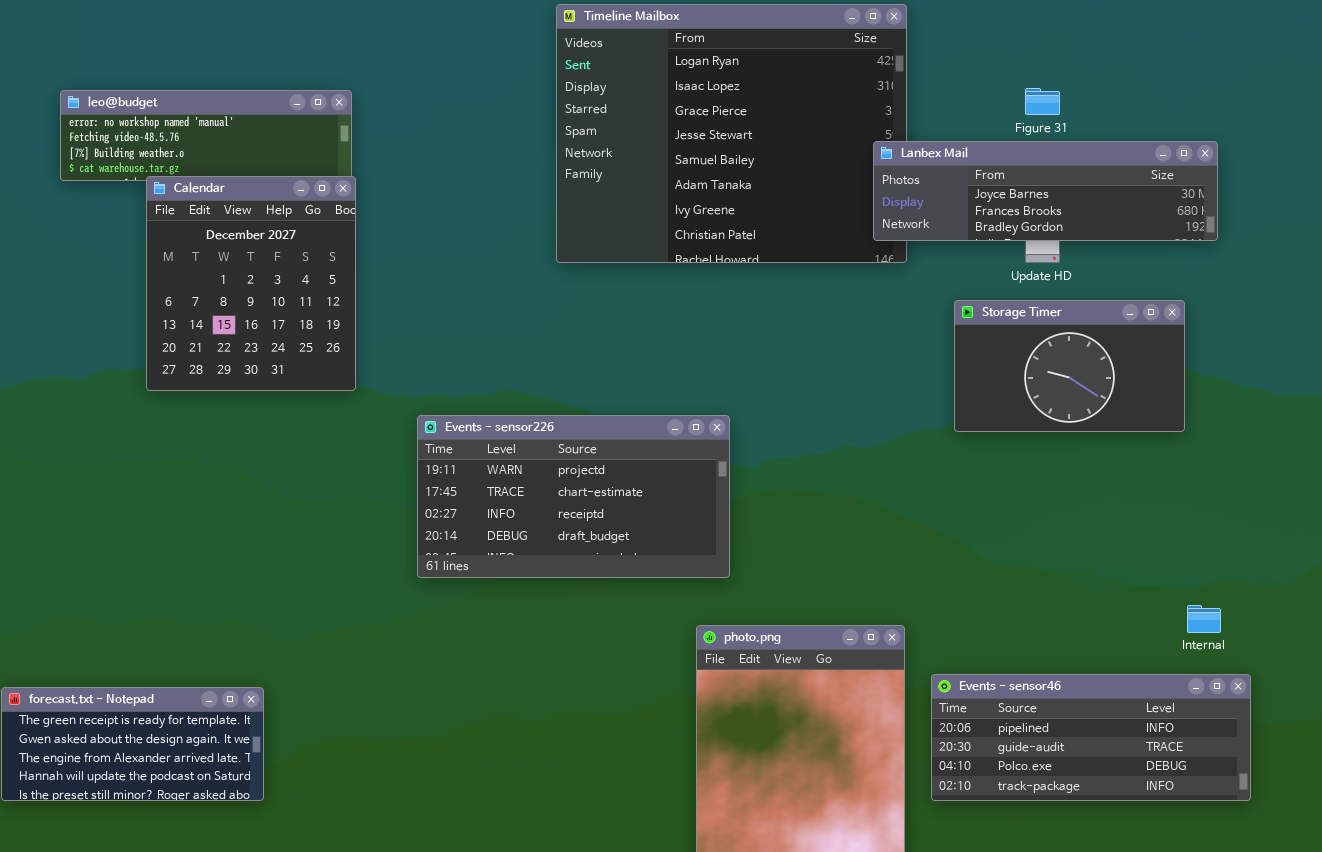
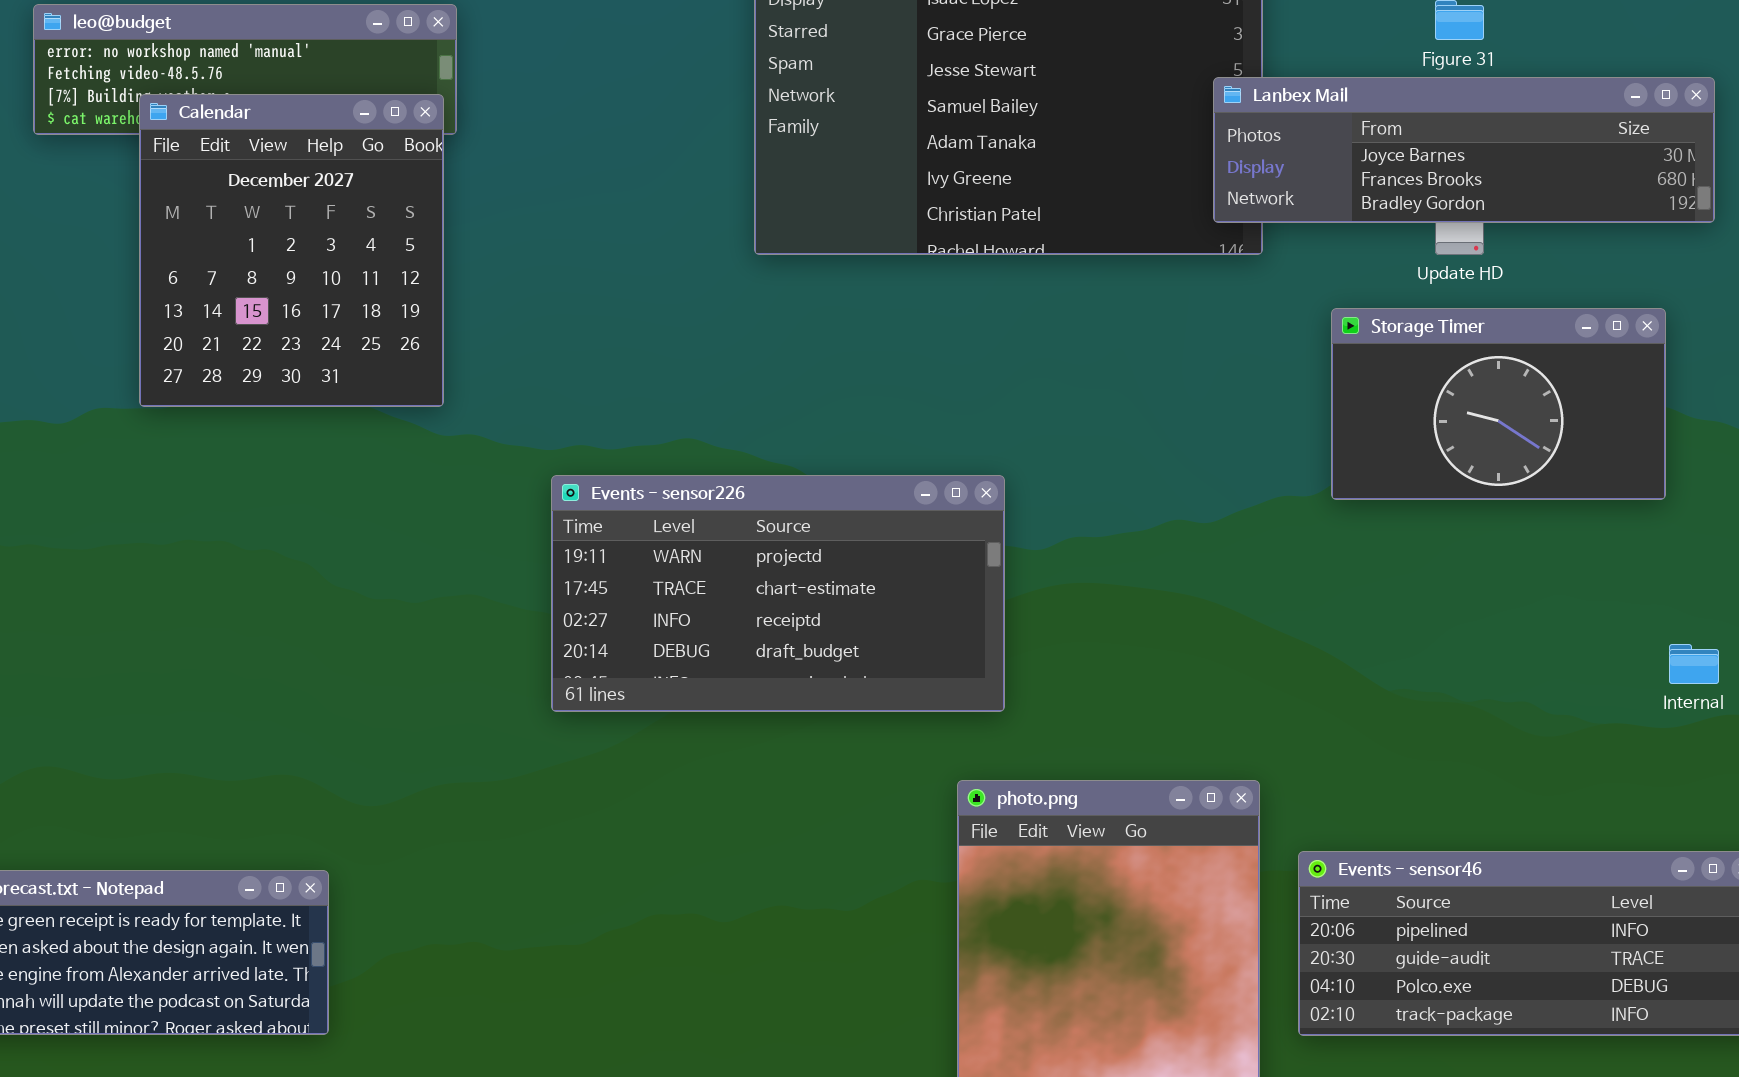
Calendar: [146,176,356,391] -> [139,94,444,407], moved
Internal: [1187,605,1221,633] -> [1669,644,1719,684], moved

